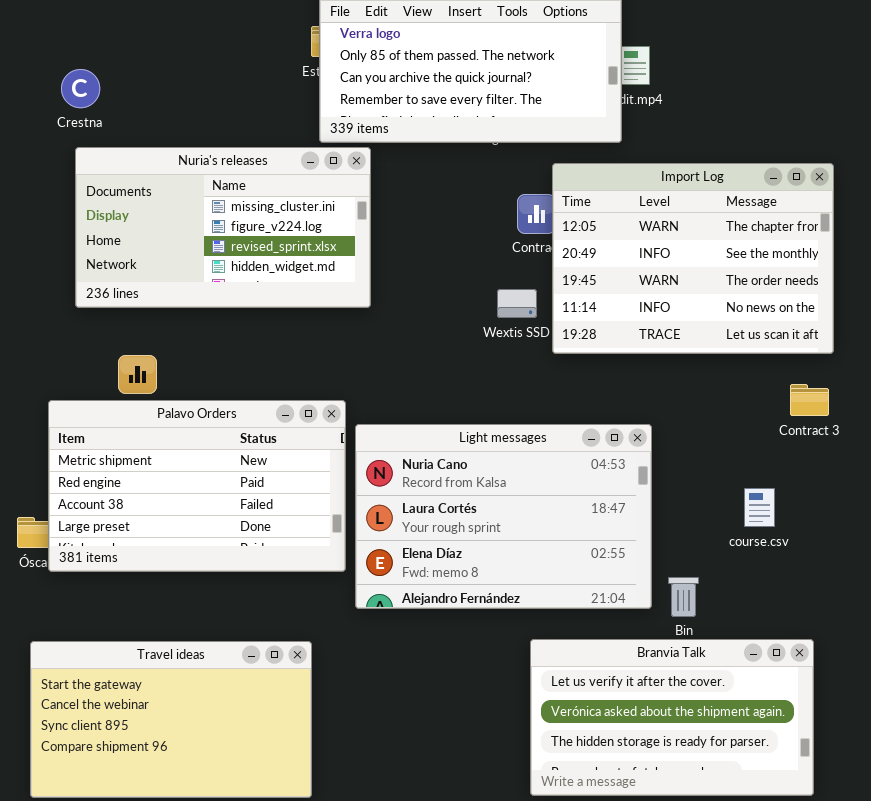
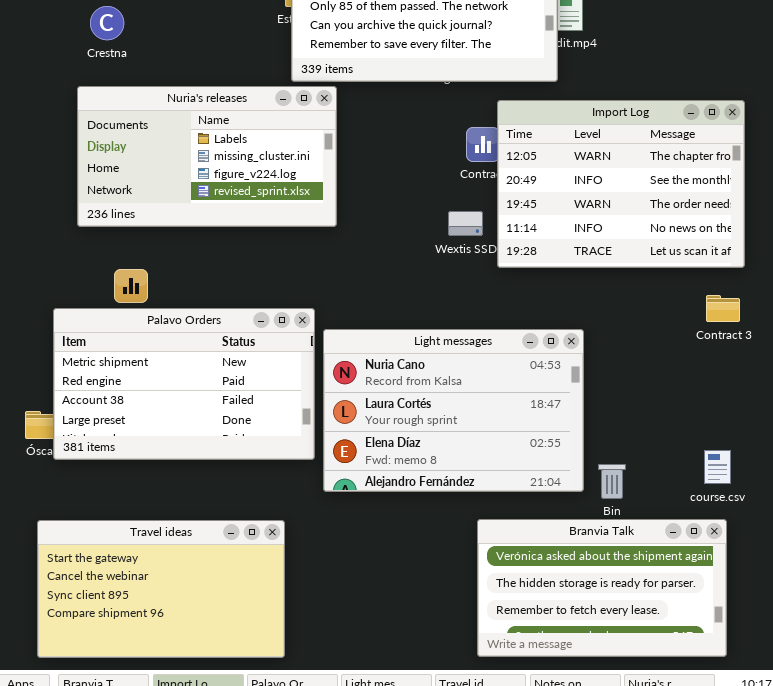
Crestna: [61,69,100,108] -> [90,6,124,40], moved
Nuria's releases: [75,147,371,308] -> [77,86,337,227], scrolled up 1 row
course.csv: [744,488,775,527] -> [704,450,731,484], moved
Branvia Talk: [530,639,814,796] -> [477,519,727,657], scrolled down 1 row

